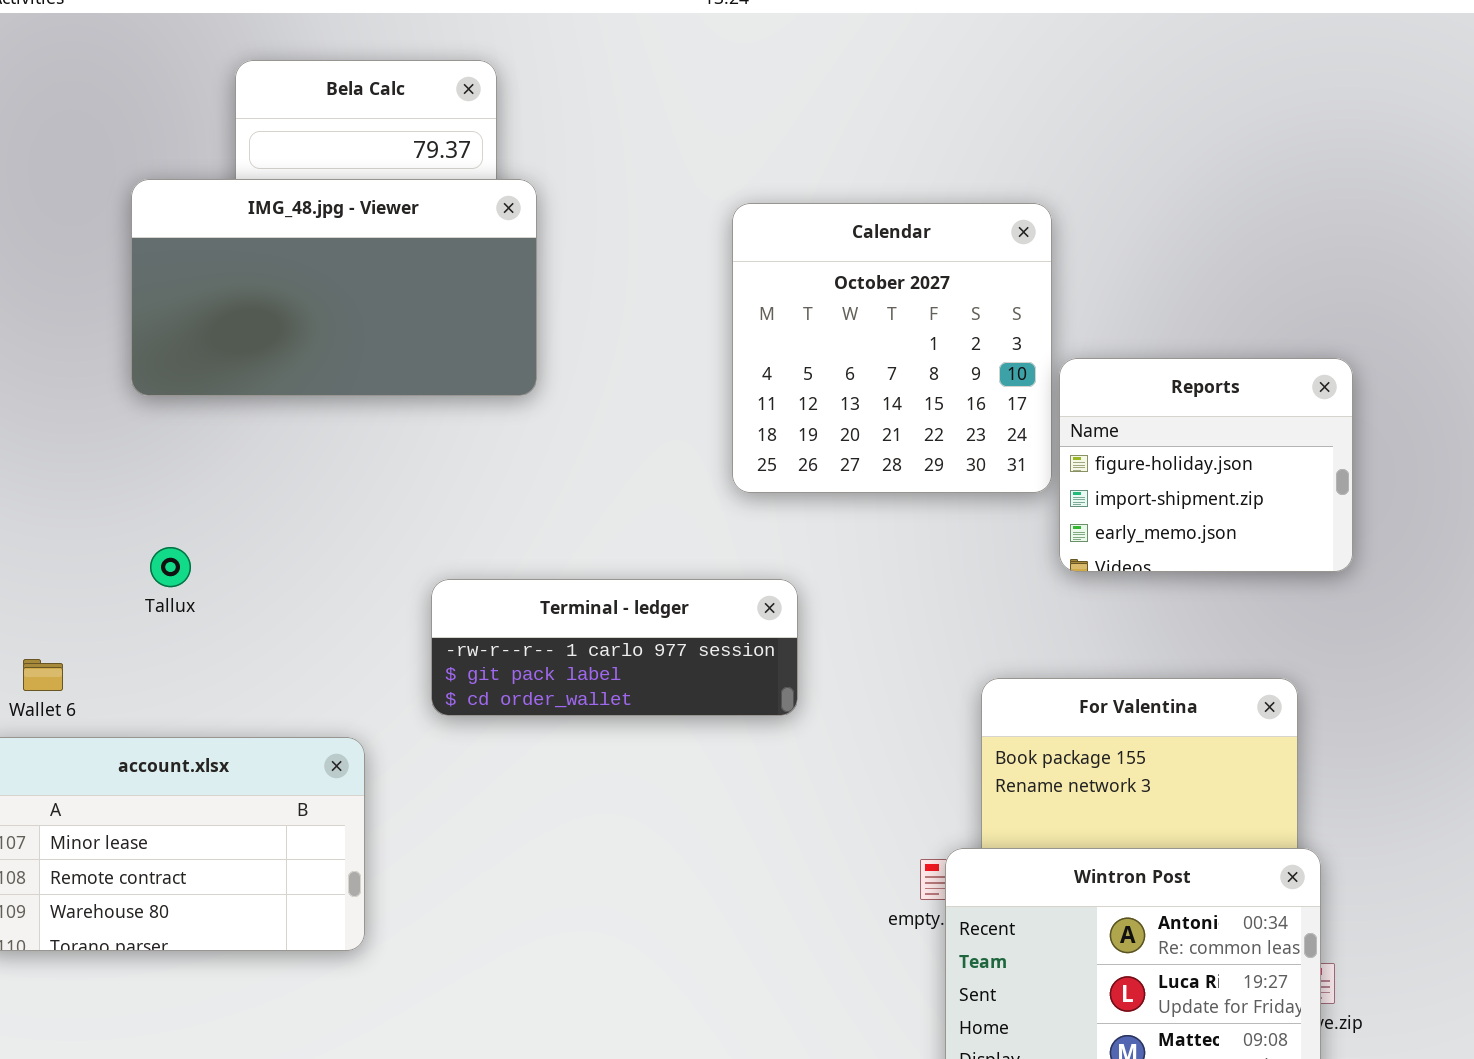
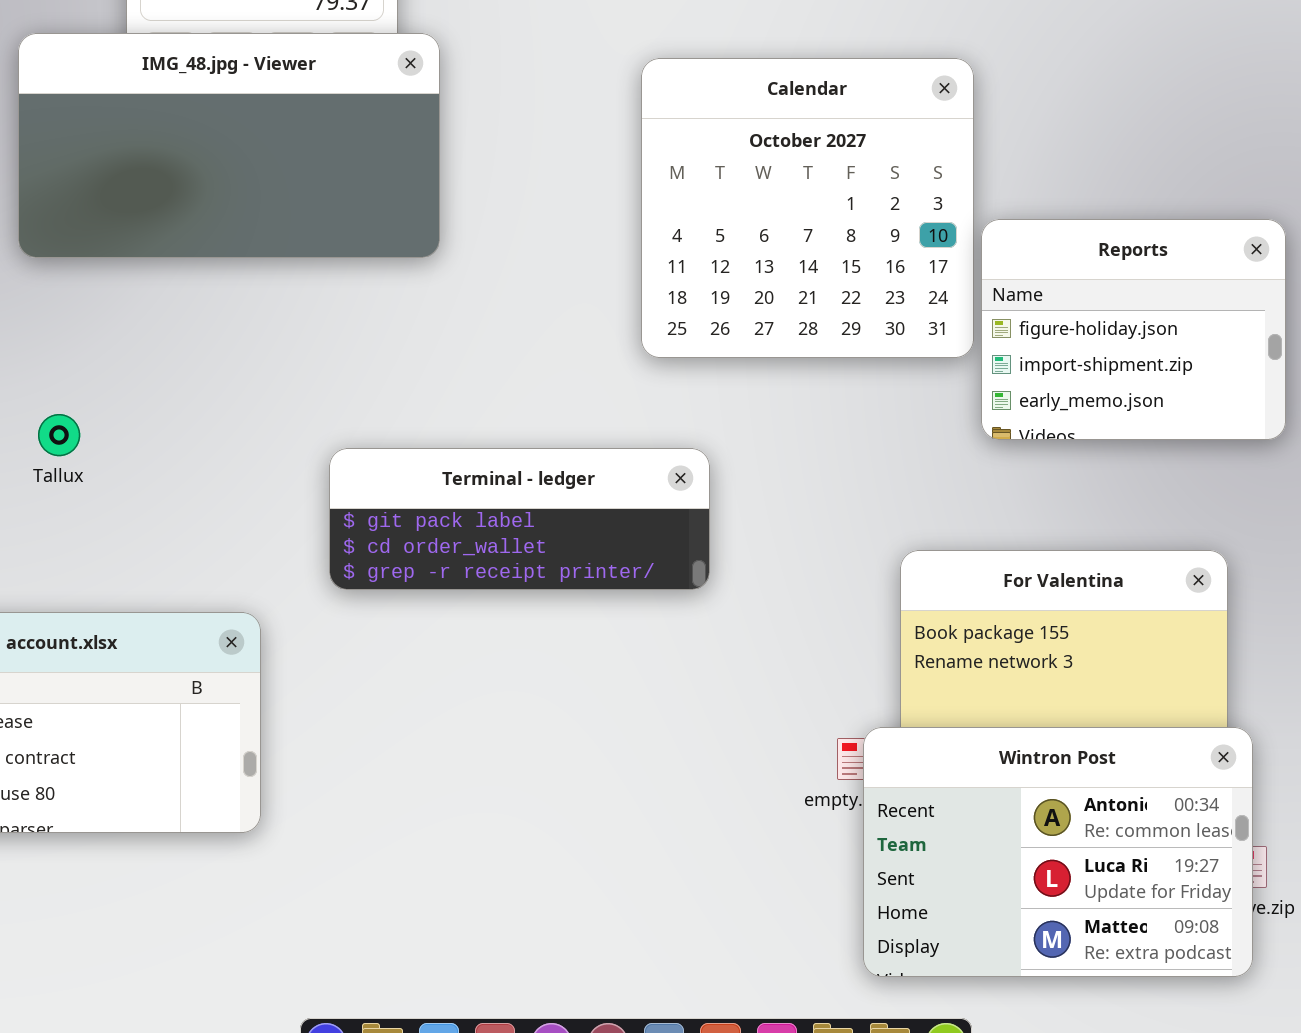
Terminal - ledger: [431,579,798,716] -> [329,448,710,590], scrolled down 1 row

